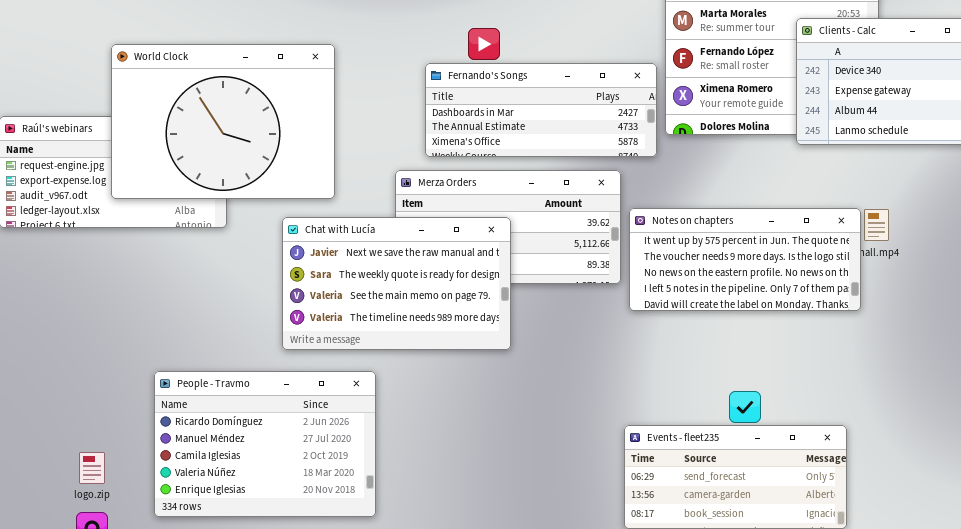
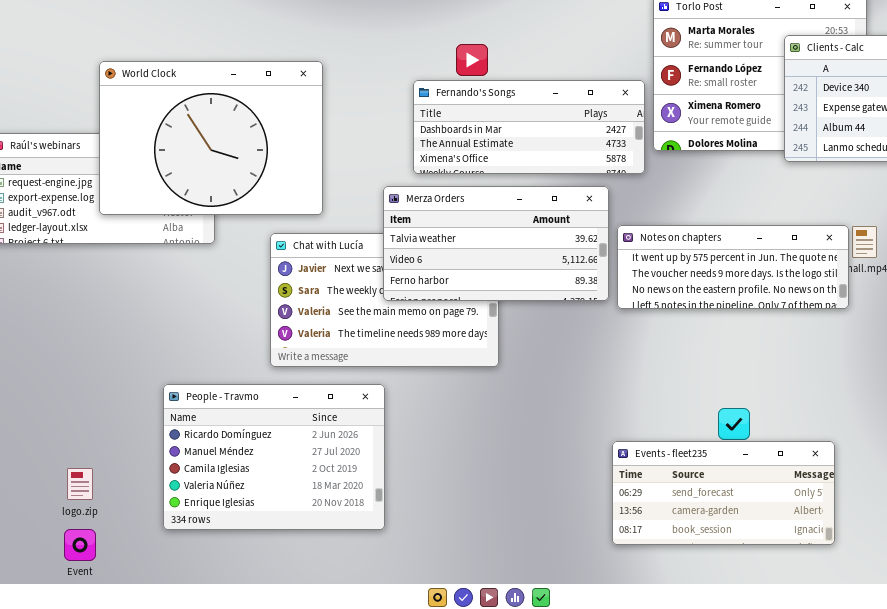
Merza Orders: [395,170,621,284] -> [383,186,609,301], raised
Notes on chapters: [629,208,861,311] -> [617,225,849,309], resized
People - Travmo: [154,371,376,517] -> [163,384,385,530], moved

